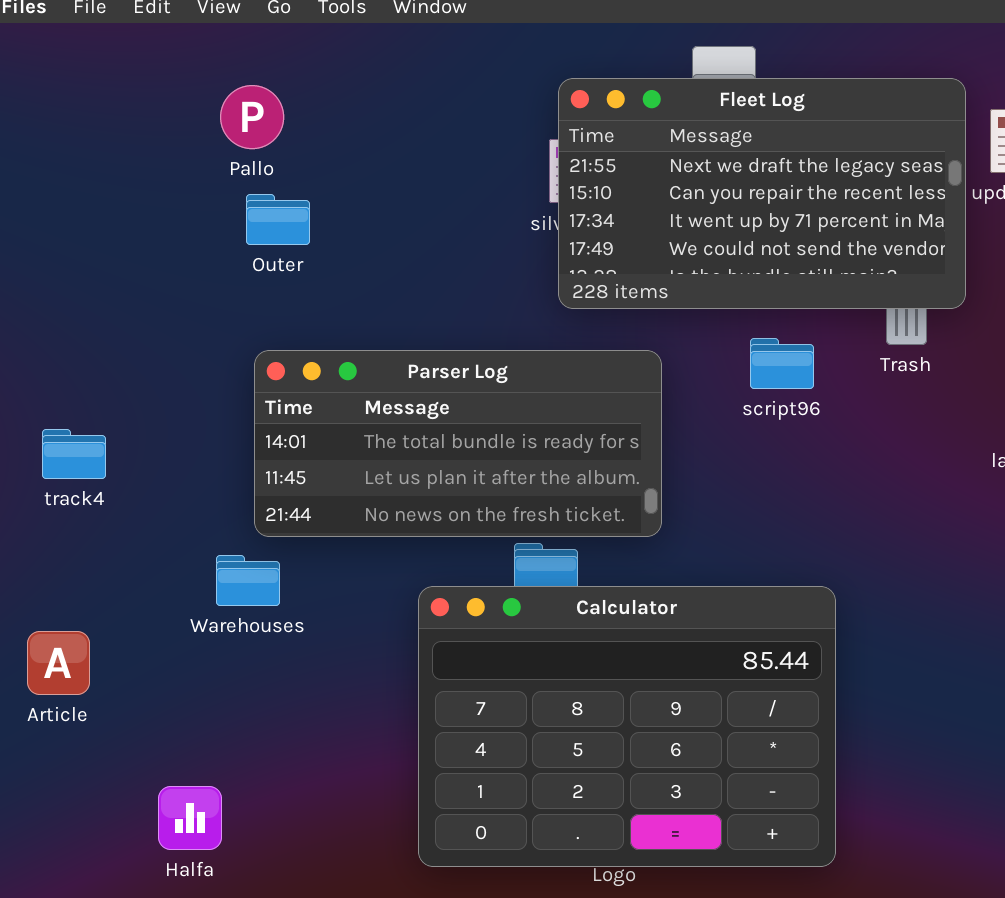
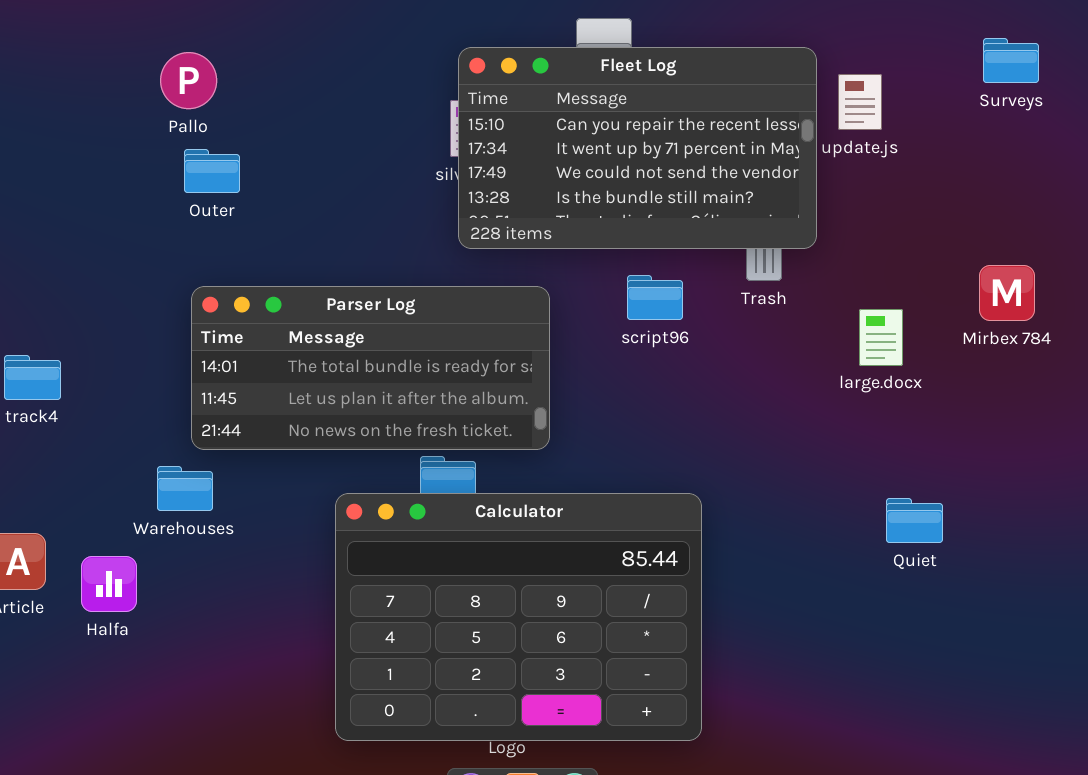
Fleet Log: [558,78,966,309] -> [458,47,817,249], scrolled down 1 row
Halfa: [158,786,222,850] -> [81,556,137,612], moved

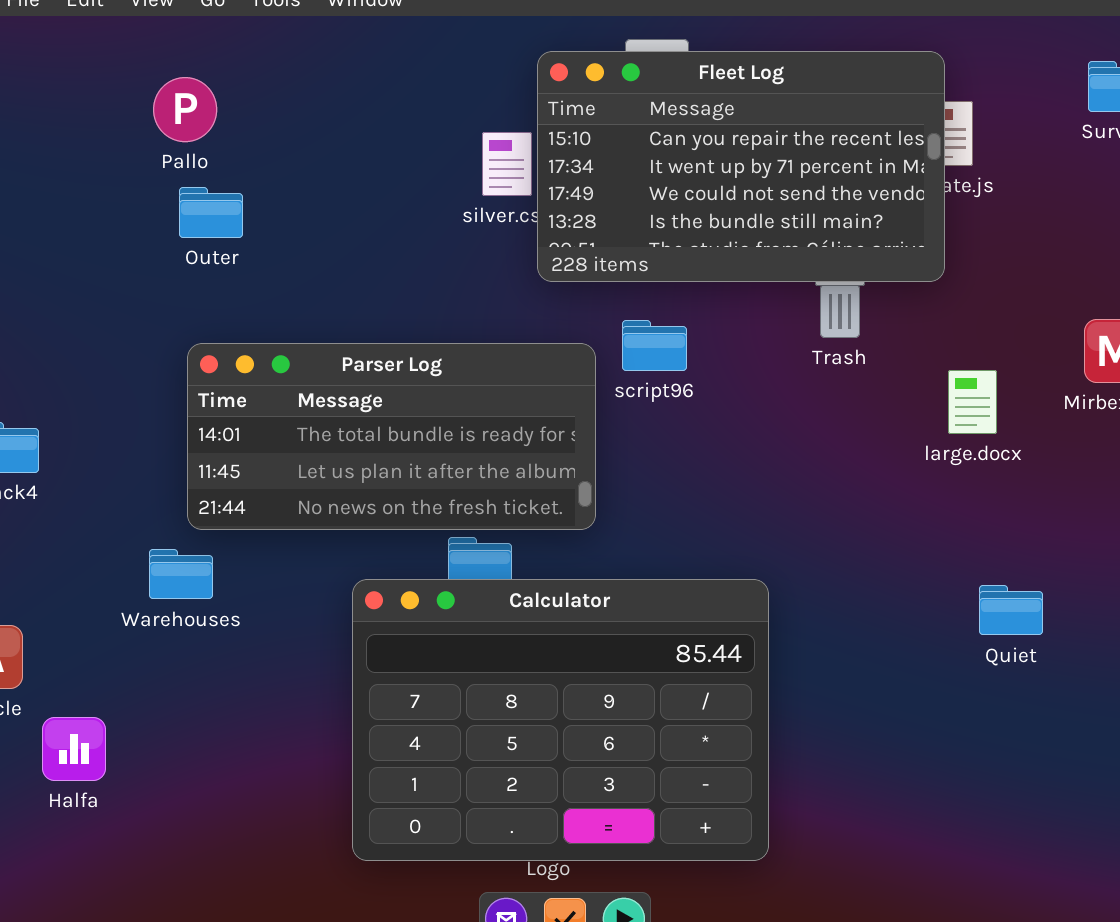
Fleet Log: [458,47,817,249] -> [537,51,945,282], moved
script96: [627,275,683,320] -> [622,320,687,371], moved
Halfa: [81,556,137,612] -> [42,717,106,781], moved

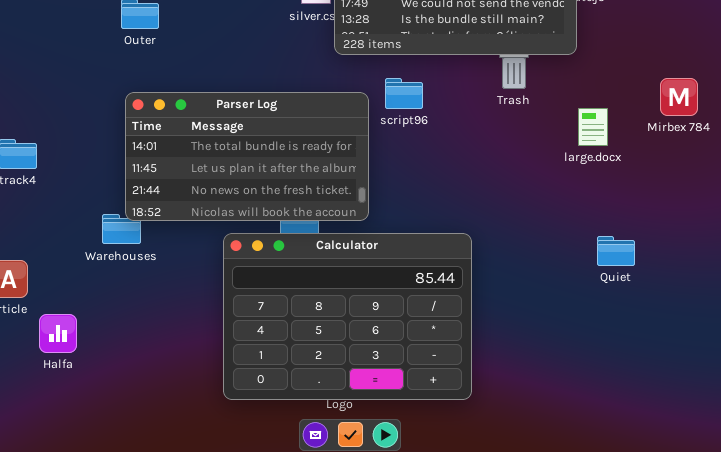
Parser Log: [187,343,596,530] -> [125,92,369,221], resized

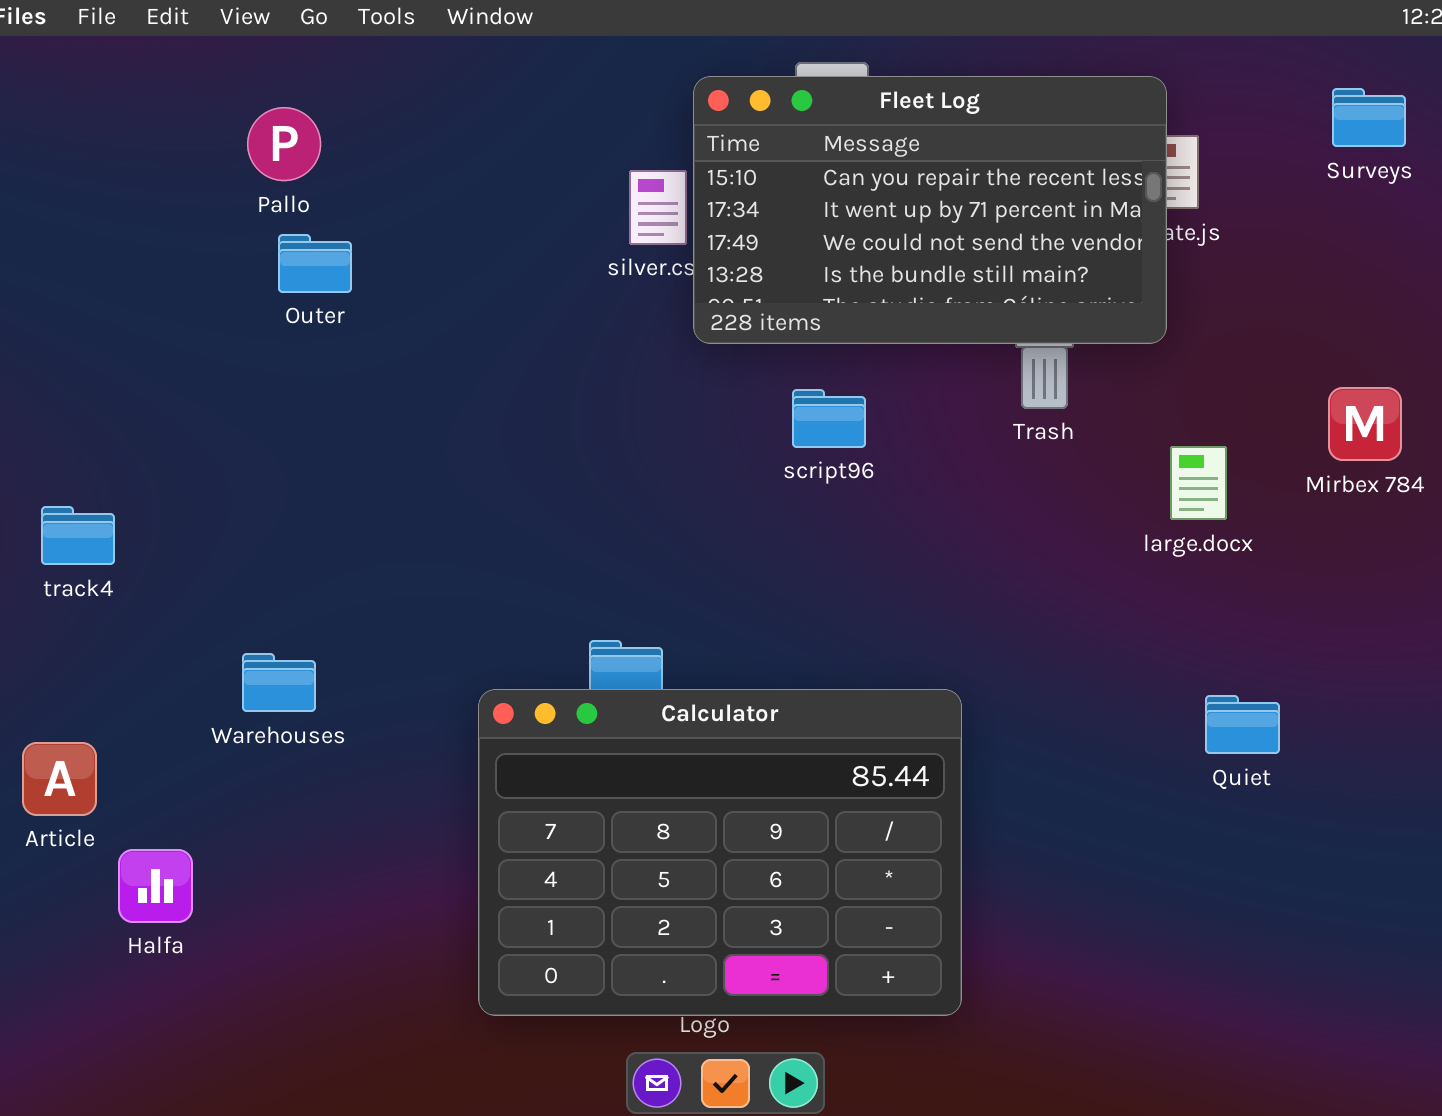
Parser Log: [125,92,369,221] -> none, closed

